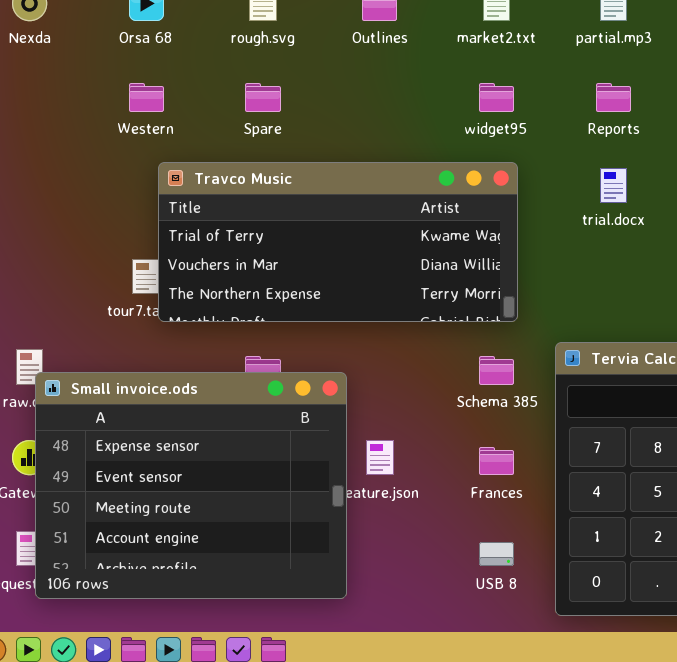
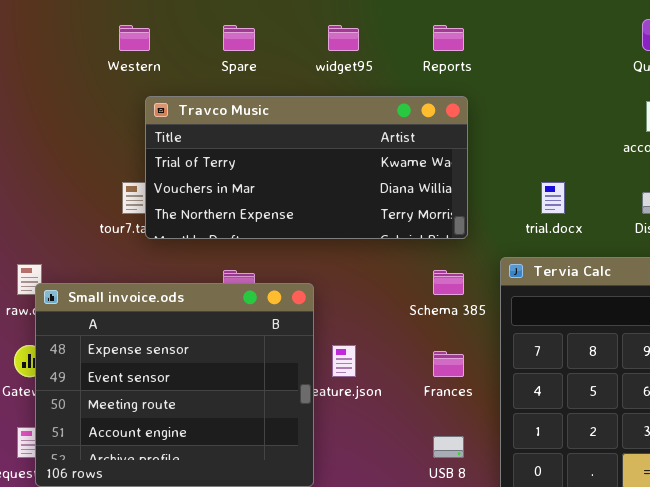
widget95: [479,83,514,112] -> [328,25,359,51], moved
Reports: [596,83,631,112] -> [433,25,464,51], moved
trial.docx: [600,168,627,203] -> [541,182,565,214], moved

